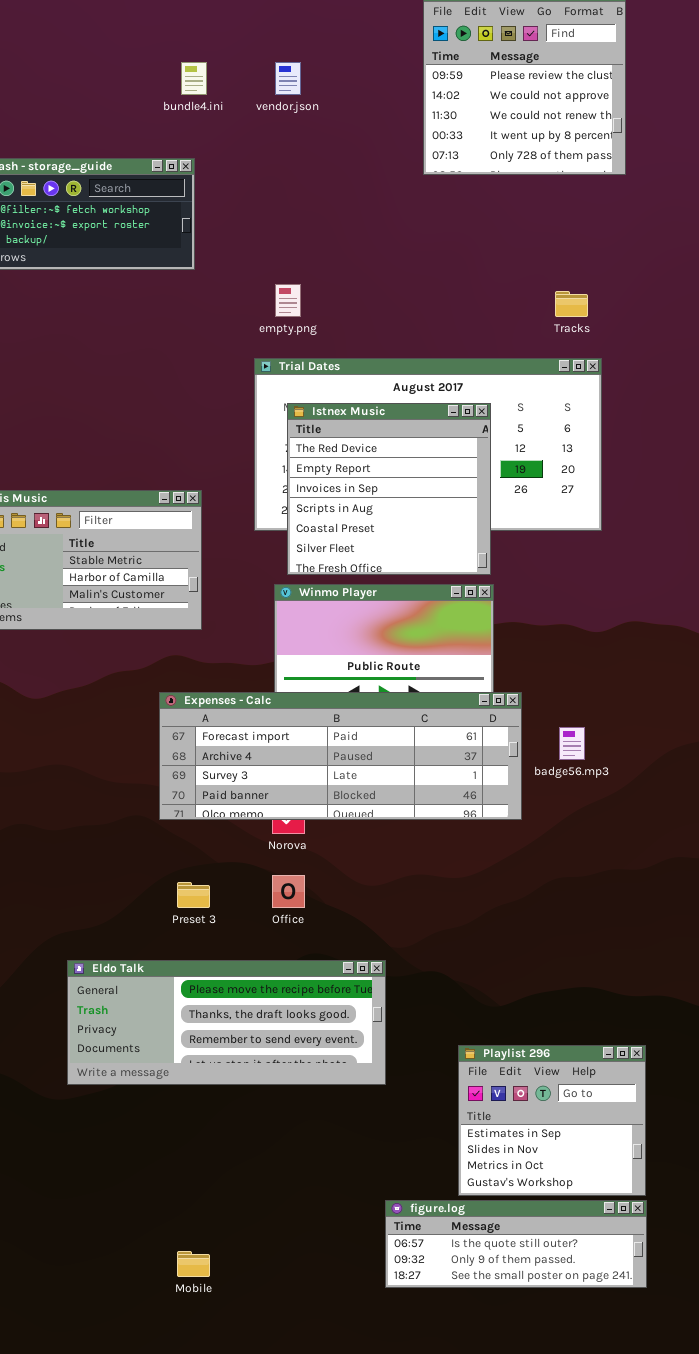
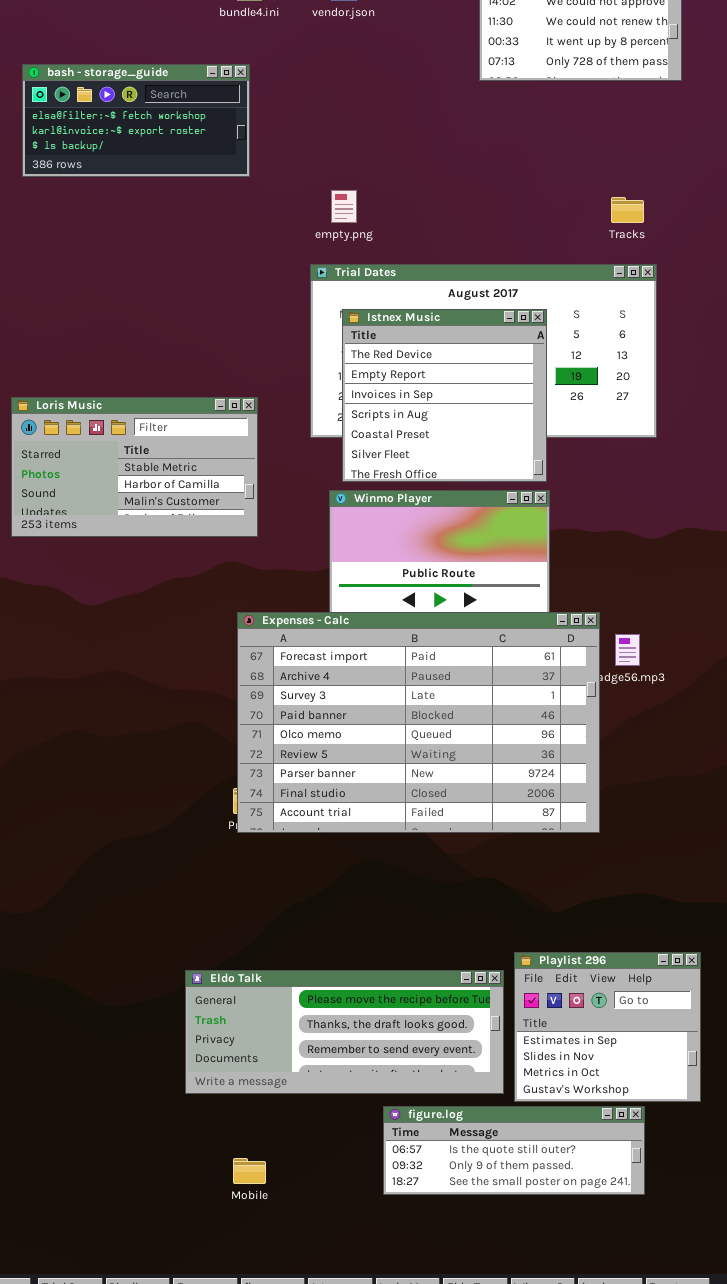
Expenses - Calc: [159,692,522,820] -> [237,612,600,833], moved, resized
Eldo Talk: [67,960,386,1085] -> [185,970,504,1094], moved
figure.log: [385,1200,647,1288] -> [383,1106,645,1195], moved

